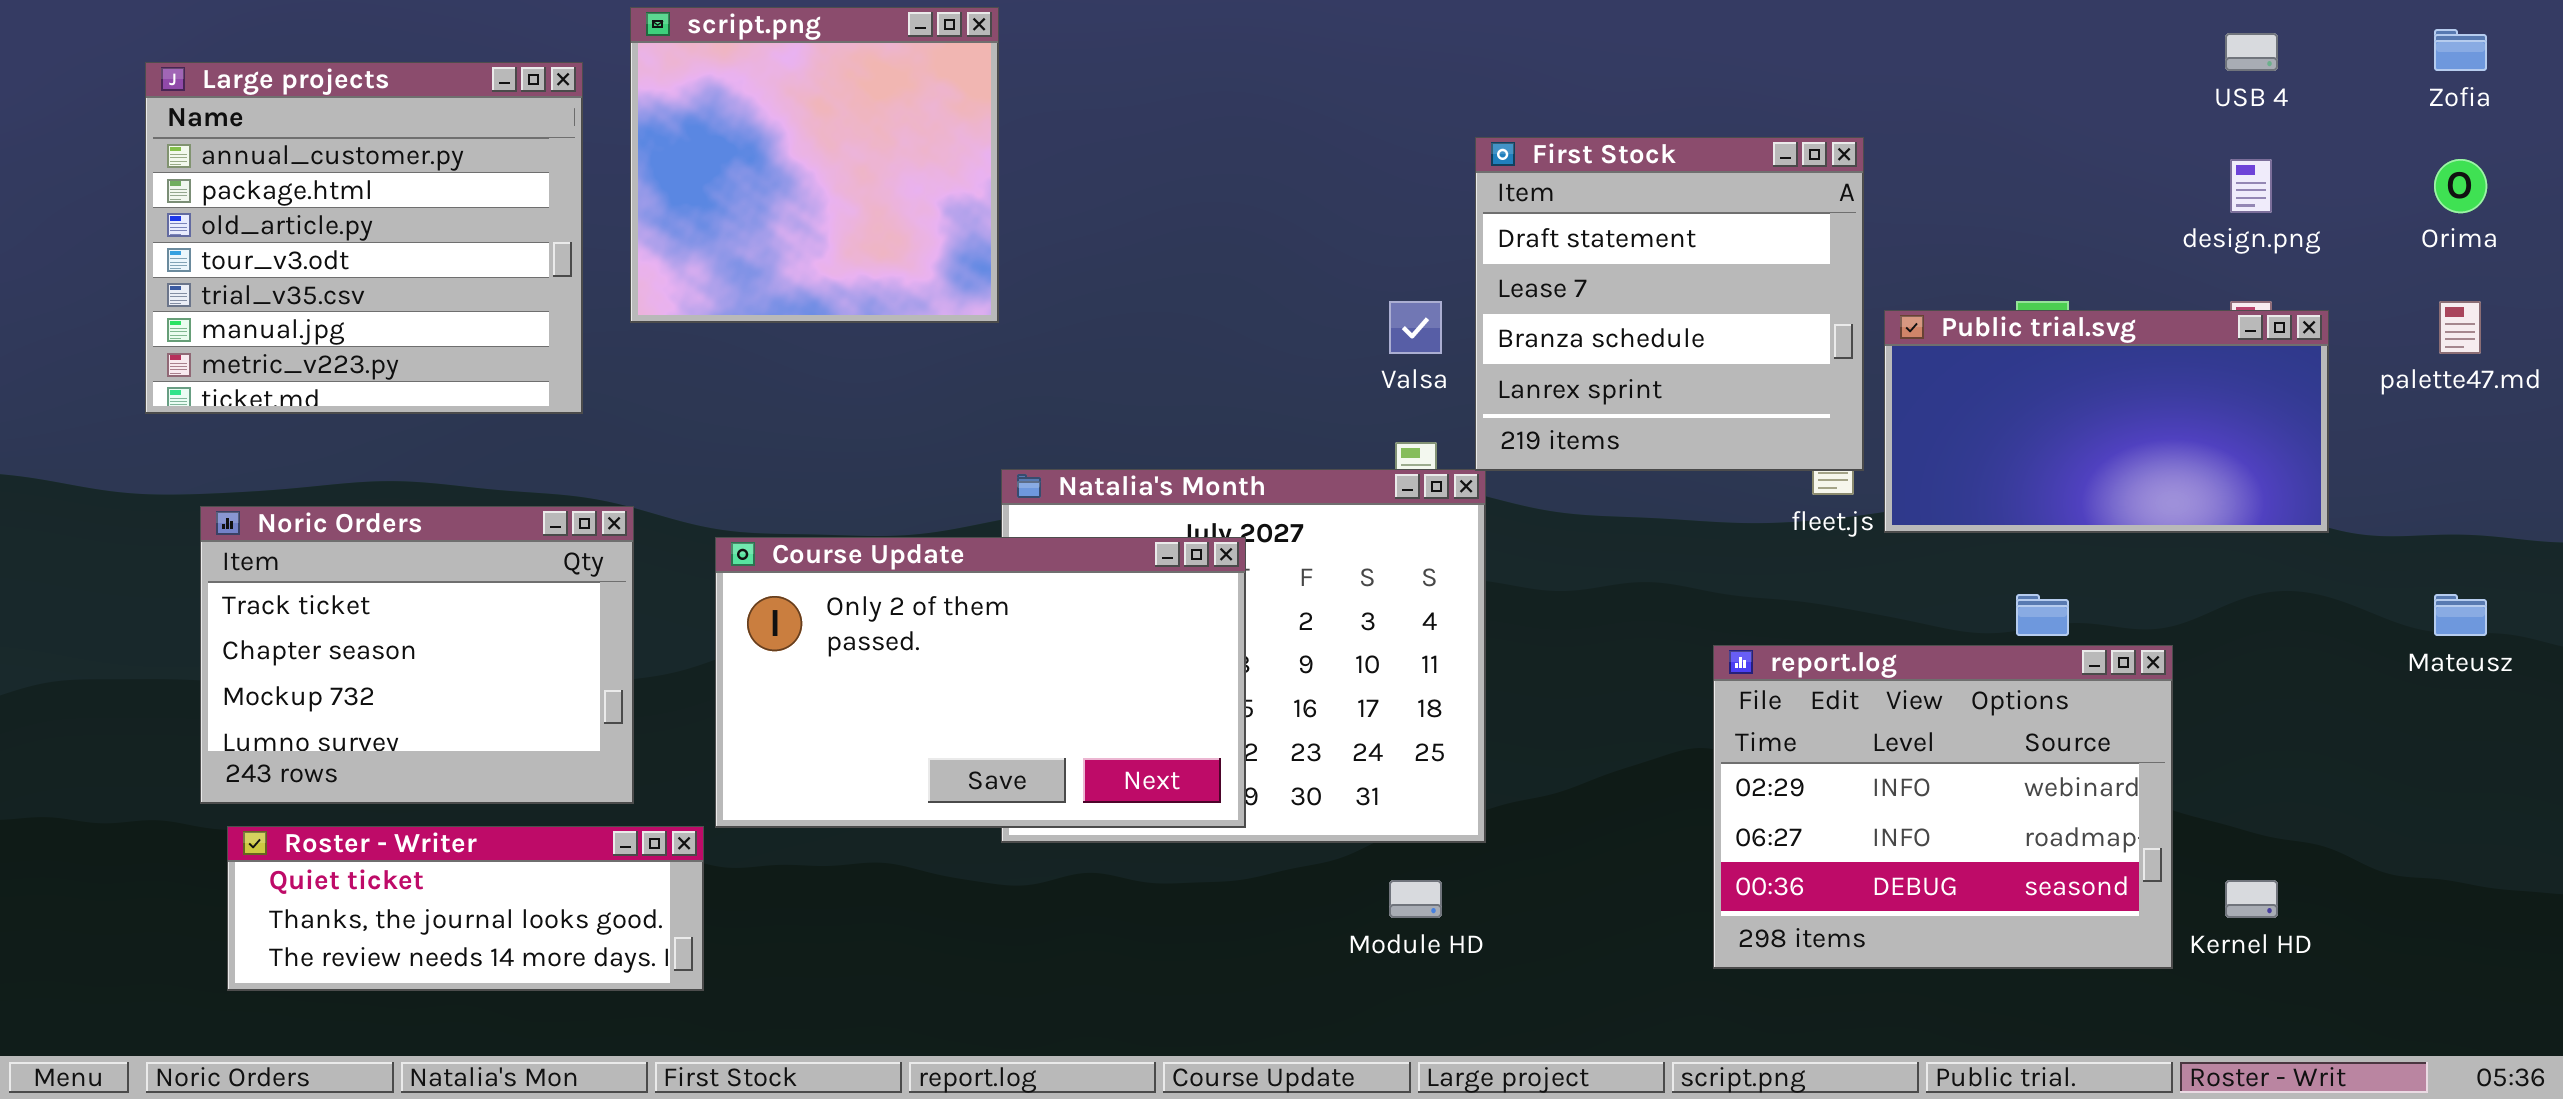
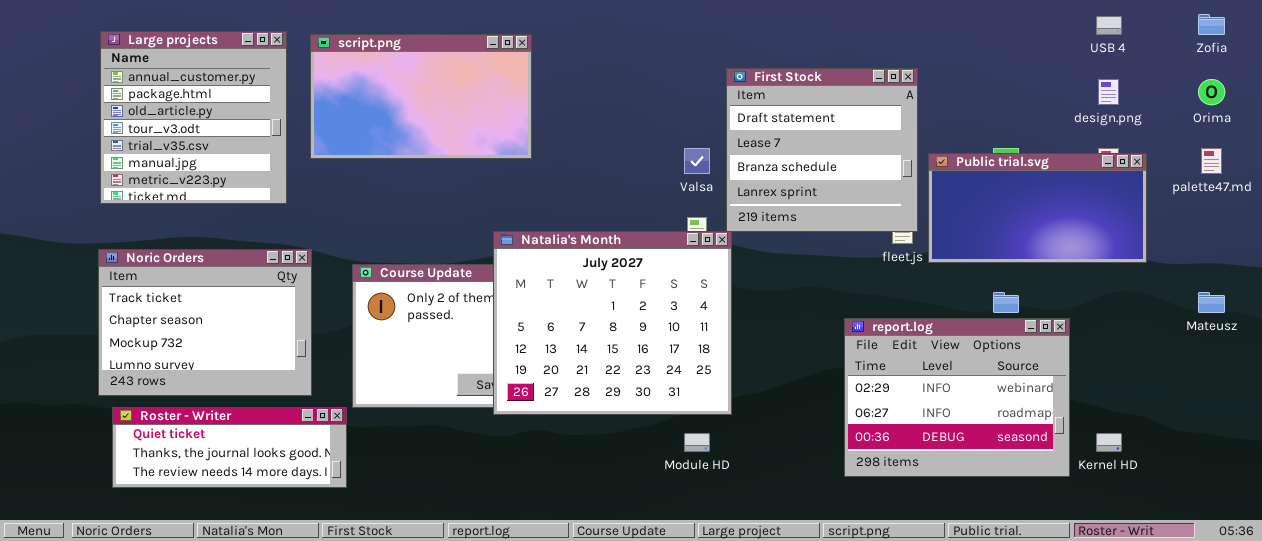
script.png: [630,7,999,323] -> [310,34,532,159], resized
Large projects: [145,62,583,414] -> [100,31,287,204], resized
Natalia's Month: [1001,469,1486,843] -> [493,231,732,415], raised

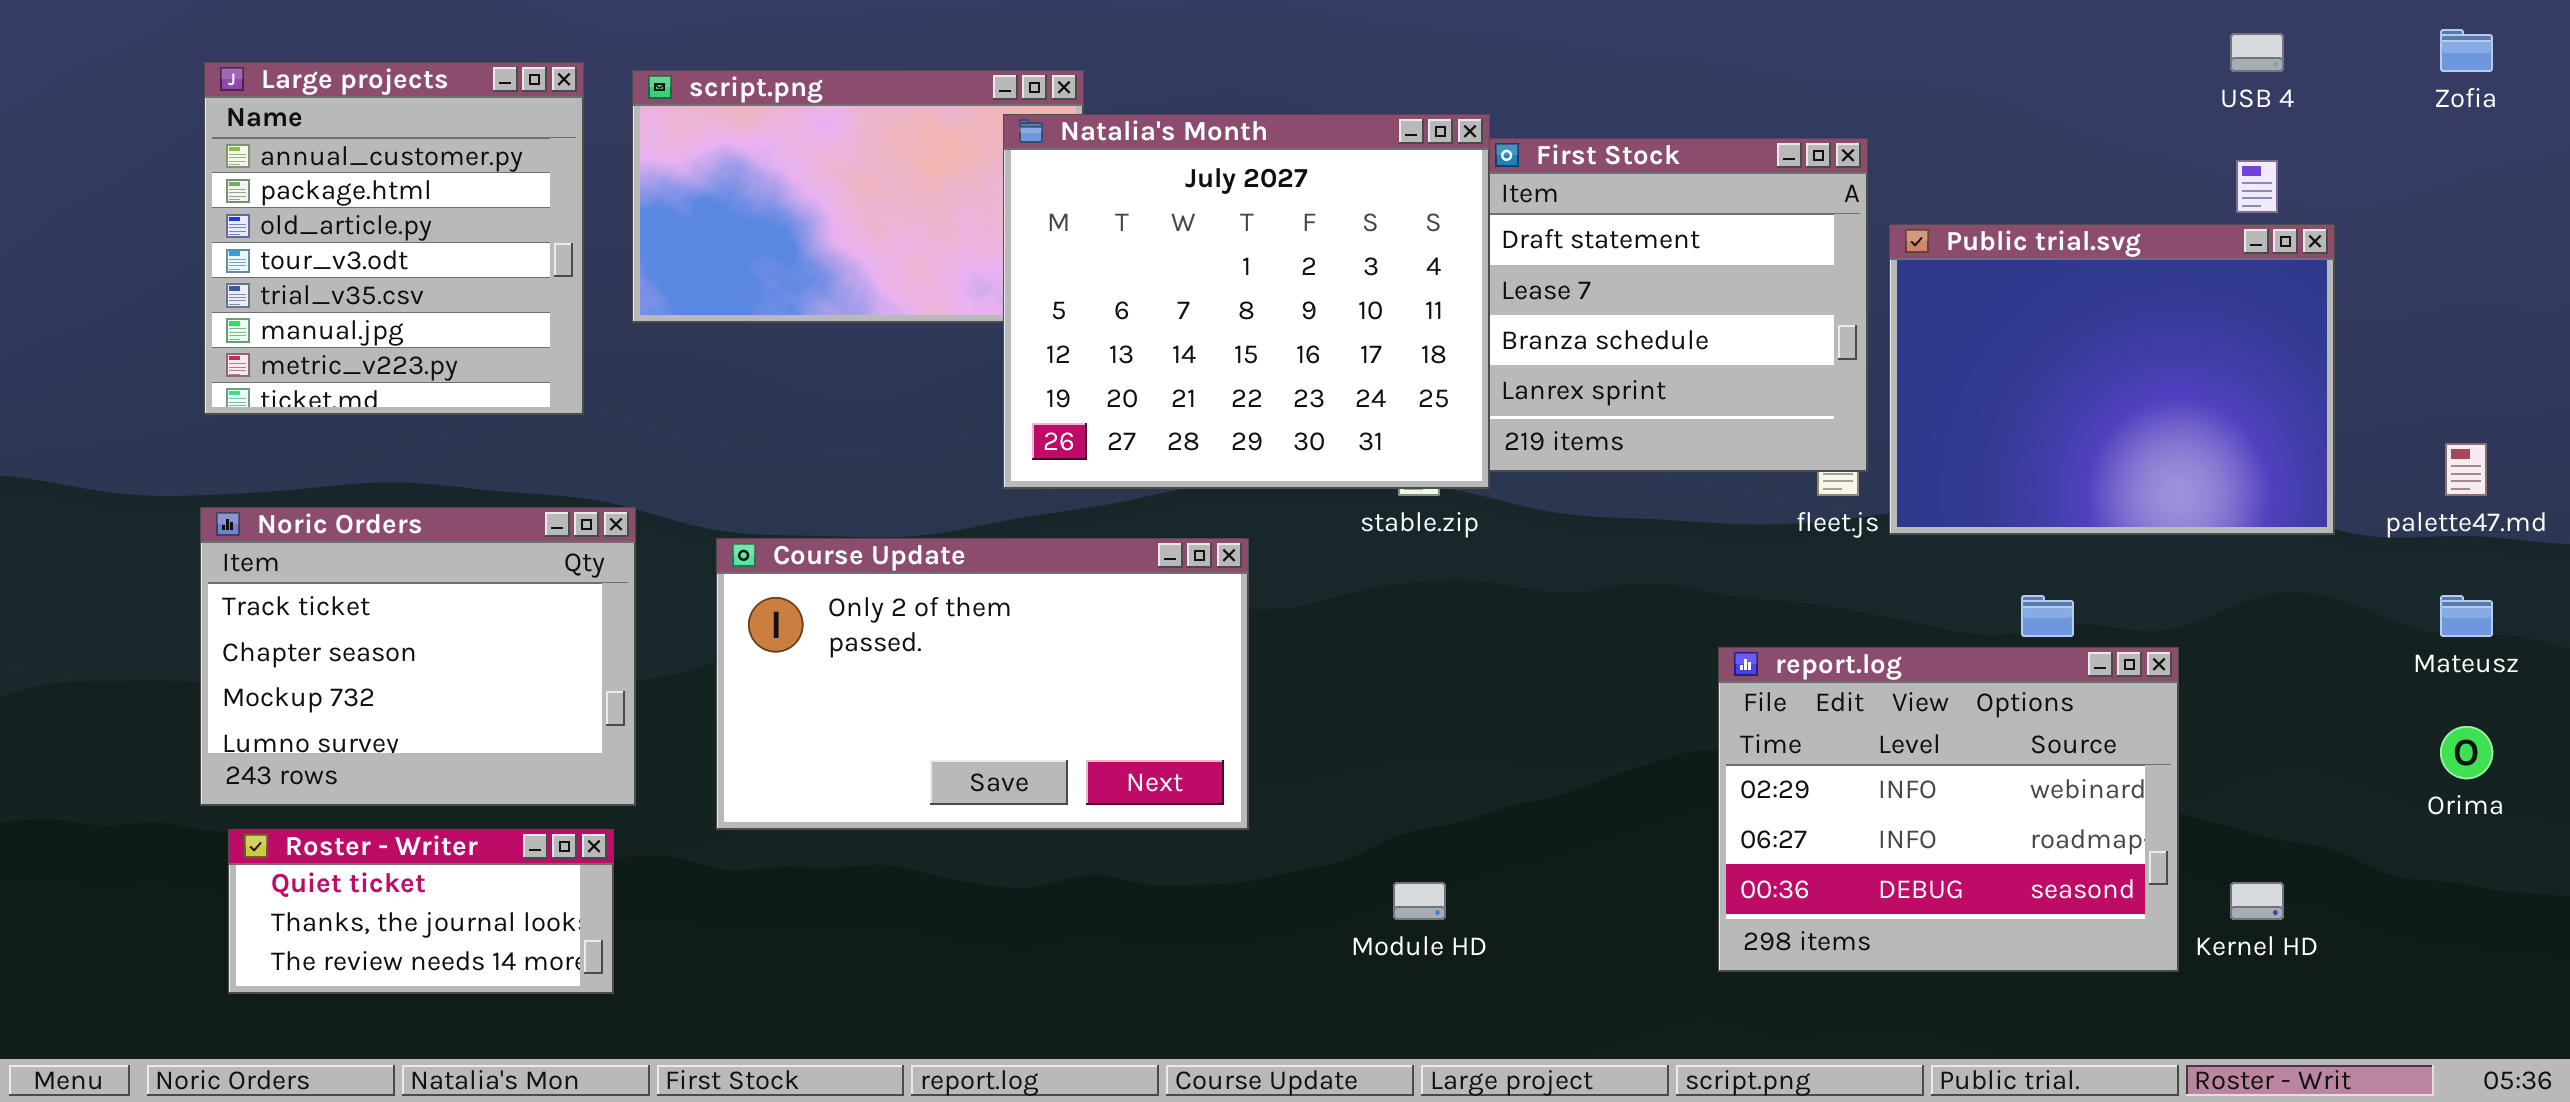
Orima: [1198,79,1225,105] -> [2440,726,2493,779], moved
palette47.md: [1201,148,1222,174] -> [2445,443,2487,496], moved
Public trial.svg: [928,153,1147,263] -> [1889,224,2335,535], resized
Natalia's Month: [493,231,732,415] -> [1003,114,1490,489], moved
Roster - Writer: [112,407,347,488] -> [228,829,614,994], resized

